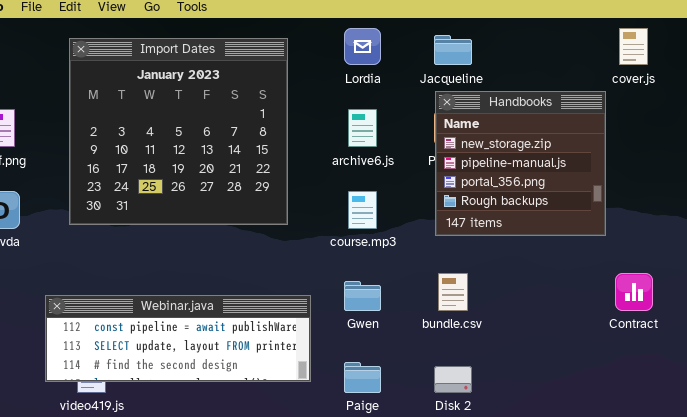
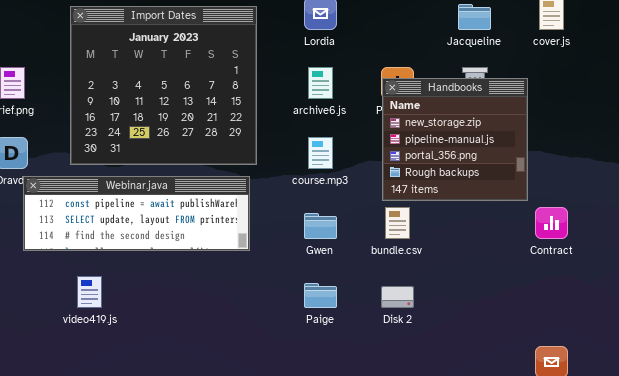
Jacqueline: [434,35,472,65] -> [458,4,491,30], moved
Handbooks: [435,91,606,236] -> [382,78,528,201], moved
Webinar.java: [45,295,311,382] -> [23,176,250,251], moved

